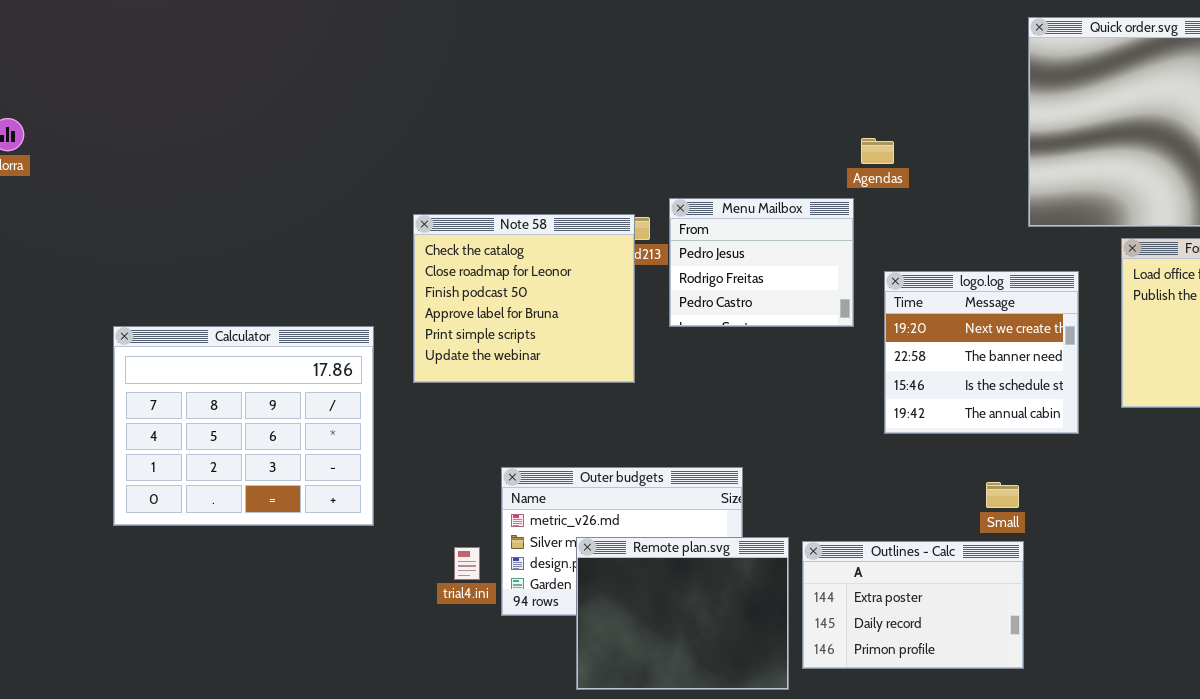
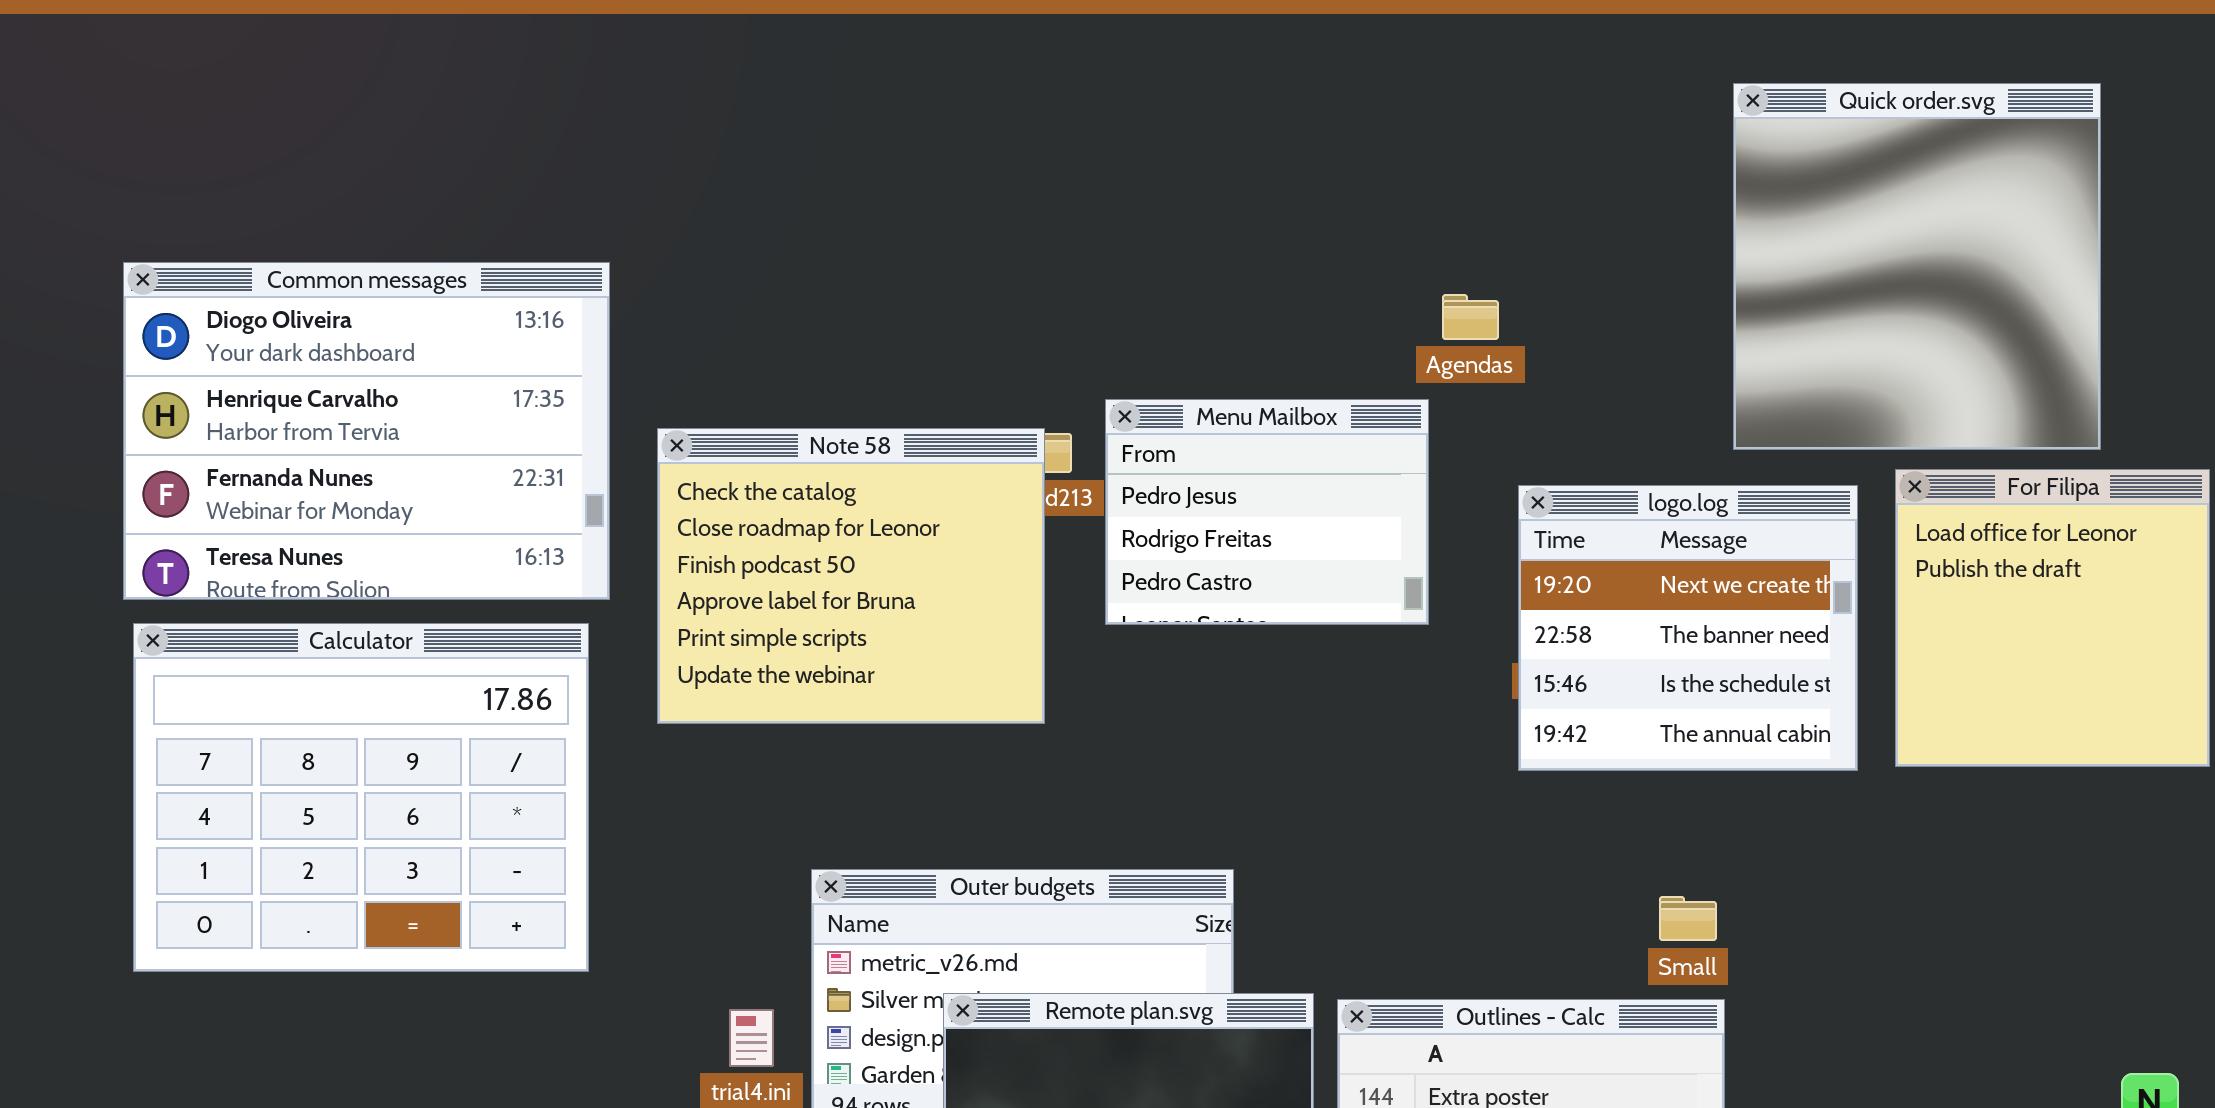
Common messages: none -> [123,262,610,600], opened
logo.log: [884,271,1079,434] -> [1518,485,1858,771], moved

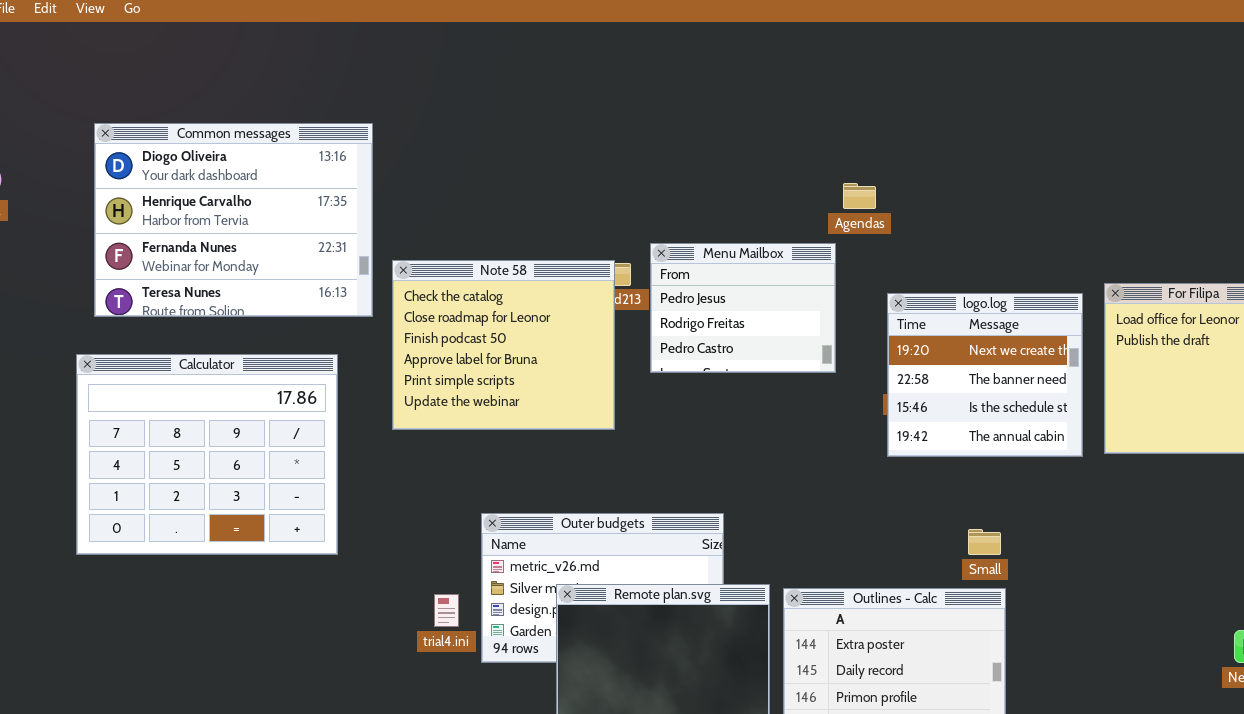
Quick order.svg: [1733,83,2101,450] -> none, closed
Common messages: [123,262,610,600] -> [94,123,373,317], moved
Calculator: [133,623,589,972] -> [76,354,338,555], moved

